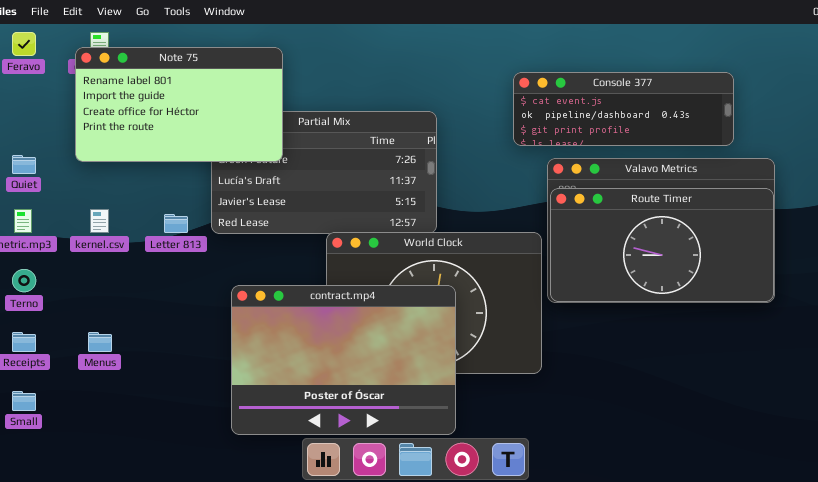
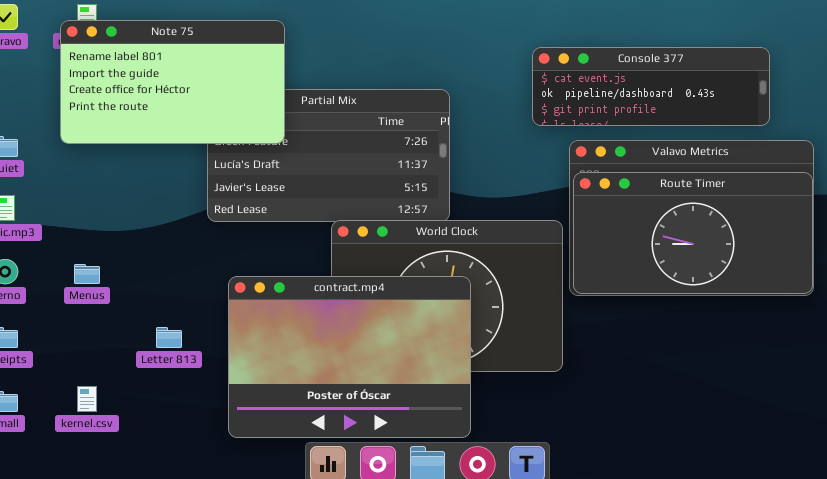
kernel.csv: [90,209,109,233] -> [77,386,97,412], moved
Letter 813: [164,214,188,233] -> [156,327,182,348], moved
Menus: [88,332,112,352] -> [74,264,100,284], moved

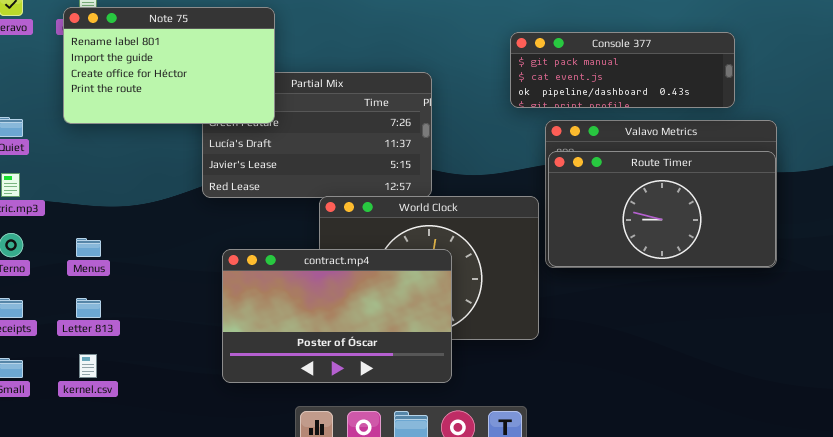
Console 377: [532,47,770,126] -> [510,32,735,108], scrolled up 1 row
contract.mp4: [228,276,471,438] -> [222,249,452,383], resized
Letter 813: [156,327,182,348] -> [76,298,101,318], moved

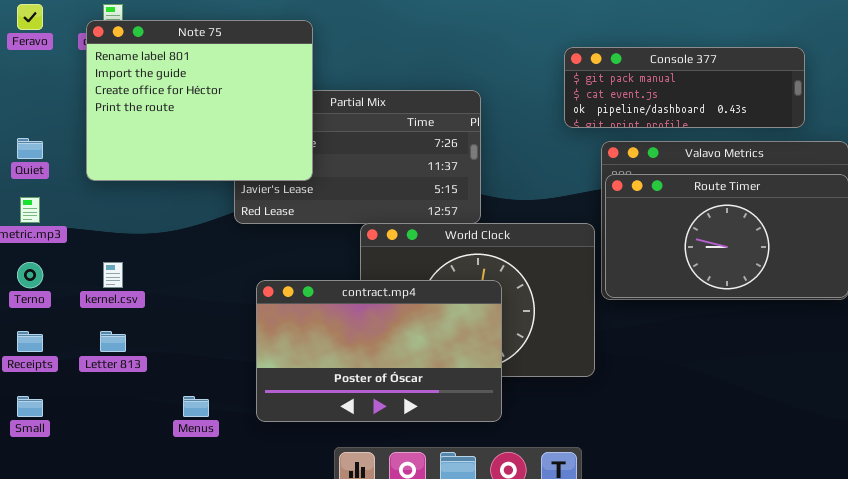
Note 75: [63,7,275,124] -> [86,20,313,181], resized
Menus: [76,238,101,257] -> [183,396,209,417], moved
kernel.csv: [79,354,97,378] -> [103,262,123,288], moved

